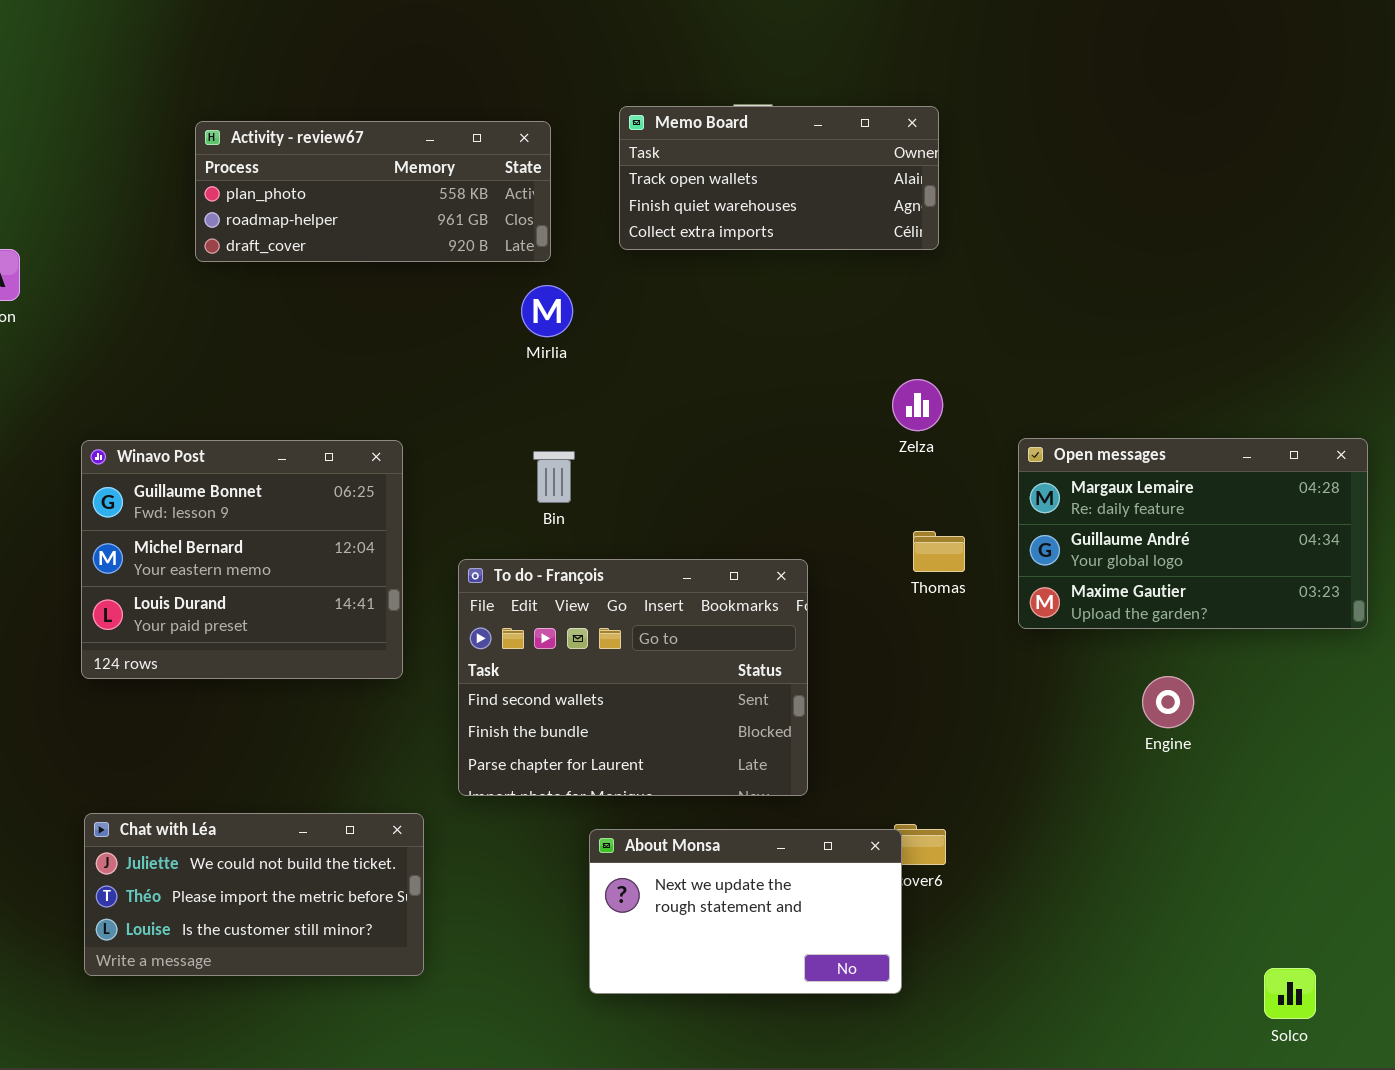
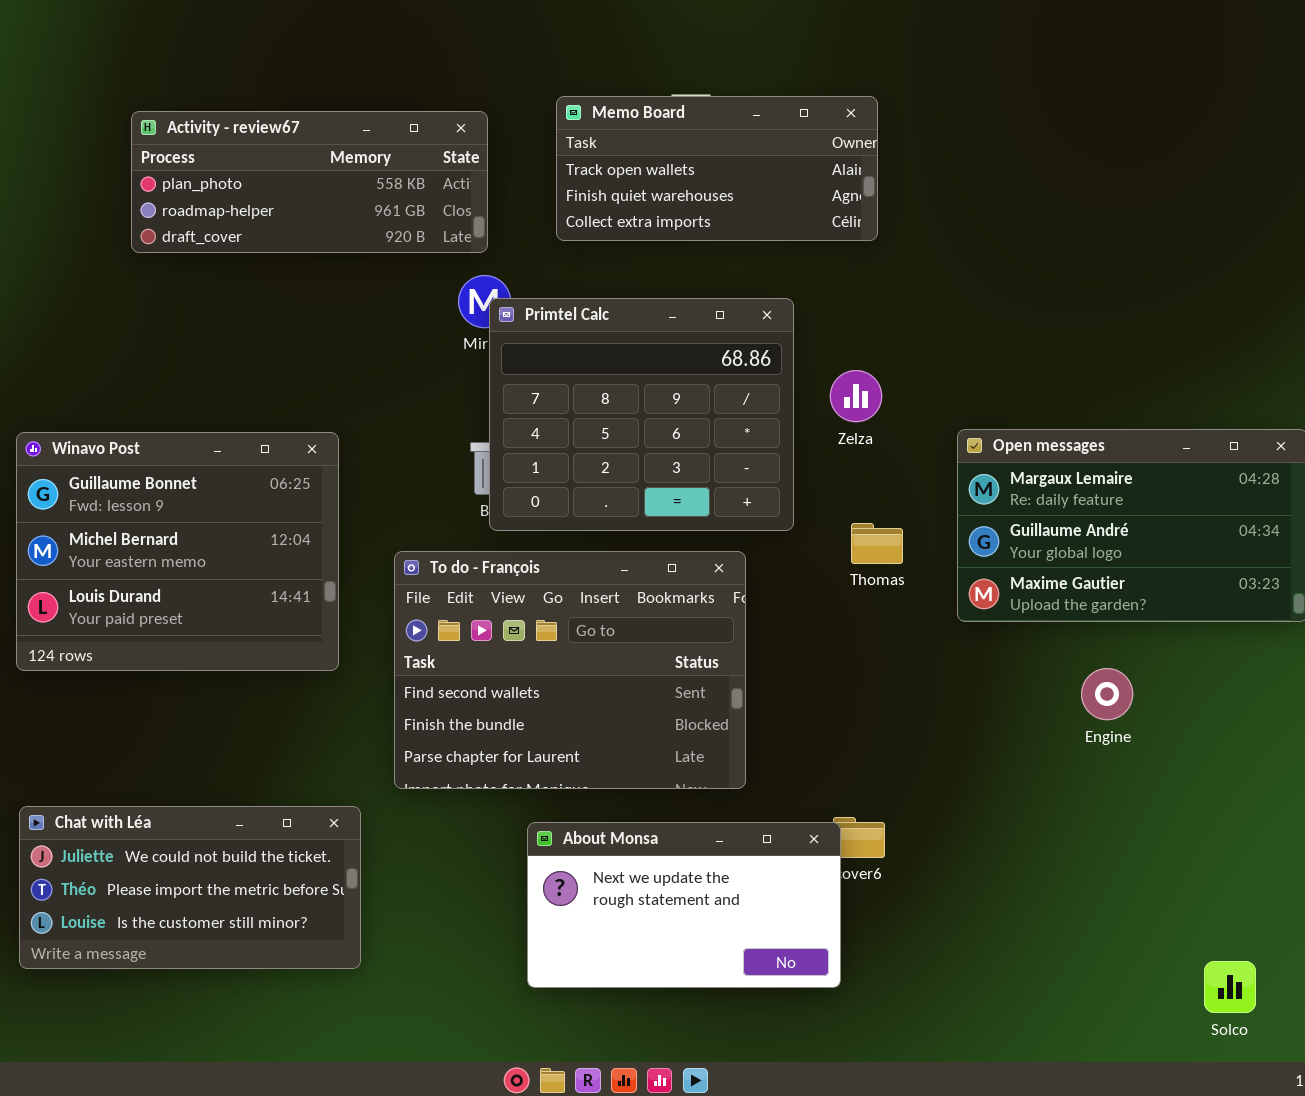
Primtel Calc: none -> [489,298,794,531], opened

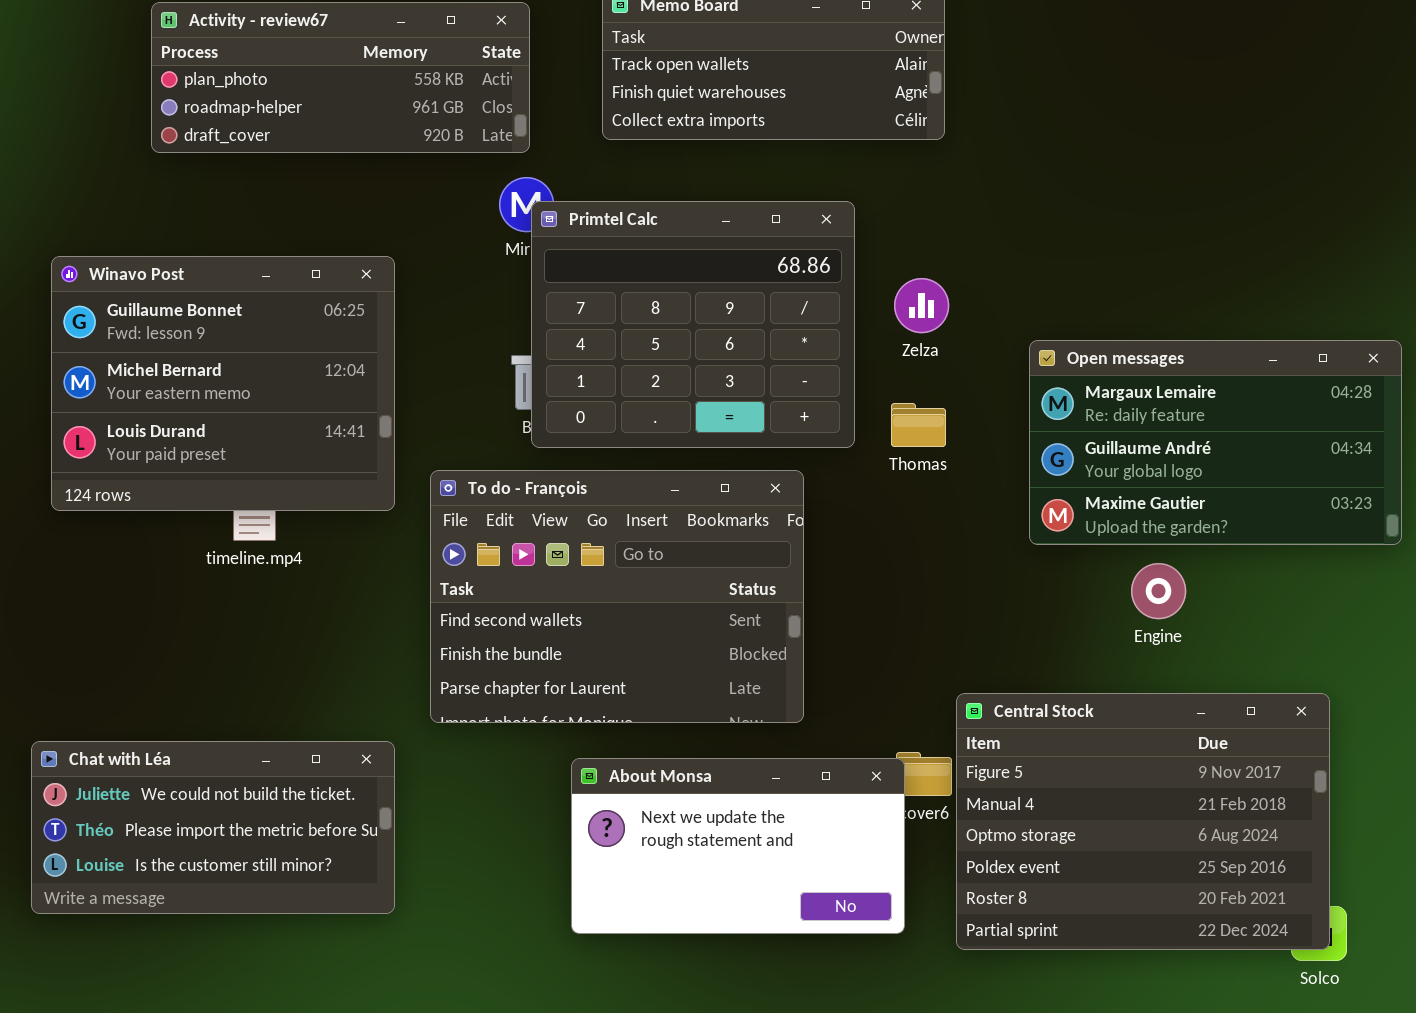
Winavo Post: [16,432,339,671] -> [51,256,395,511], moved
Thomas: [851,523,903,564] -> [891,403,946,447], moved
Engine: [1081,668,1133,720] -> [1131,563,1186,619], moved
Central Stock: none -> [956,693,1330,950], opened

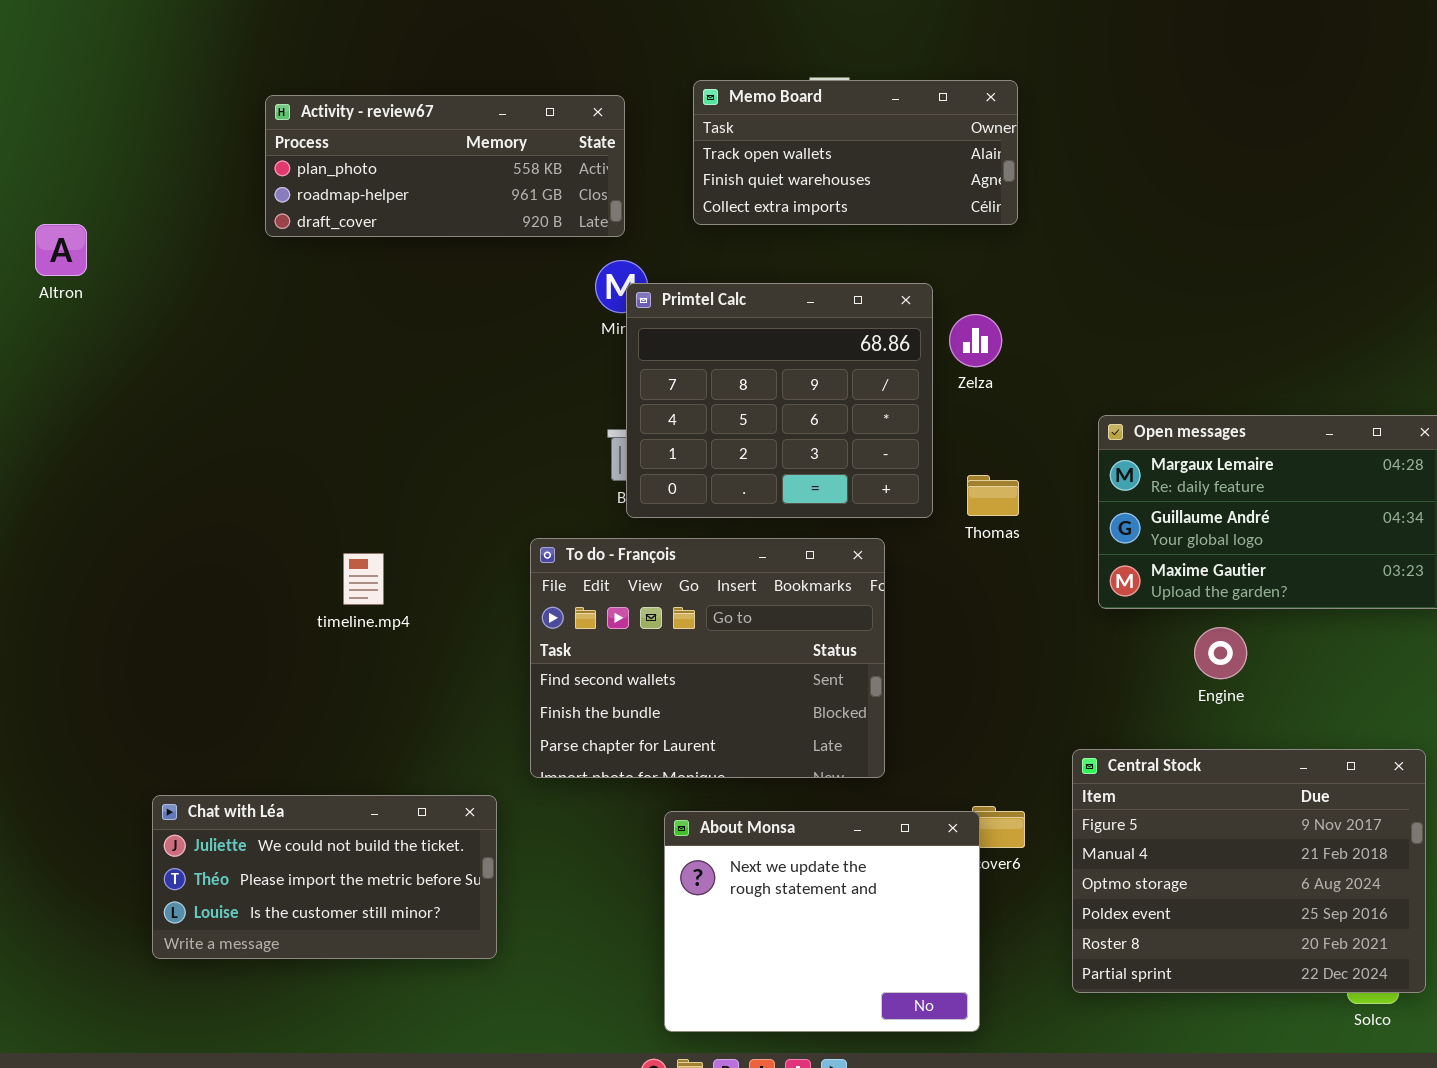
Winavo Post: [51,256,395,511] -> none, closed
Zelza: [894,278,949,333] -> [949,314,1002,367], moved
Central Stock: [956,693,1330,950] -> [1072,749,1426,993], moved
About Monsa: [571,758,905,934] -> [664,811,980,1032], resized

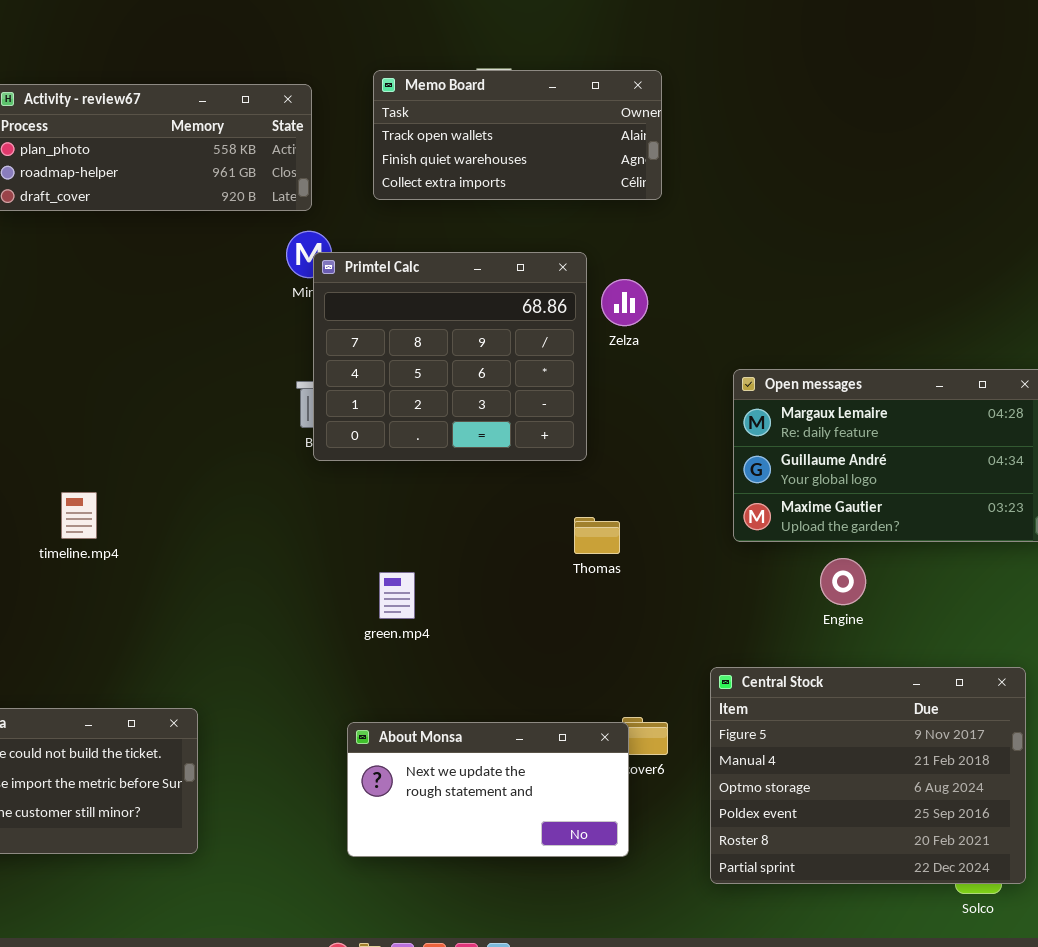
Thomas: [967,475,1019,516] -> [574,517,620,554], moved
To do - François: [530,538,885,778] -> none, closed
About Monsa: [664,811,980,1032] -> [347,722,629,857], resized

